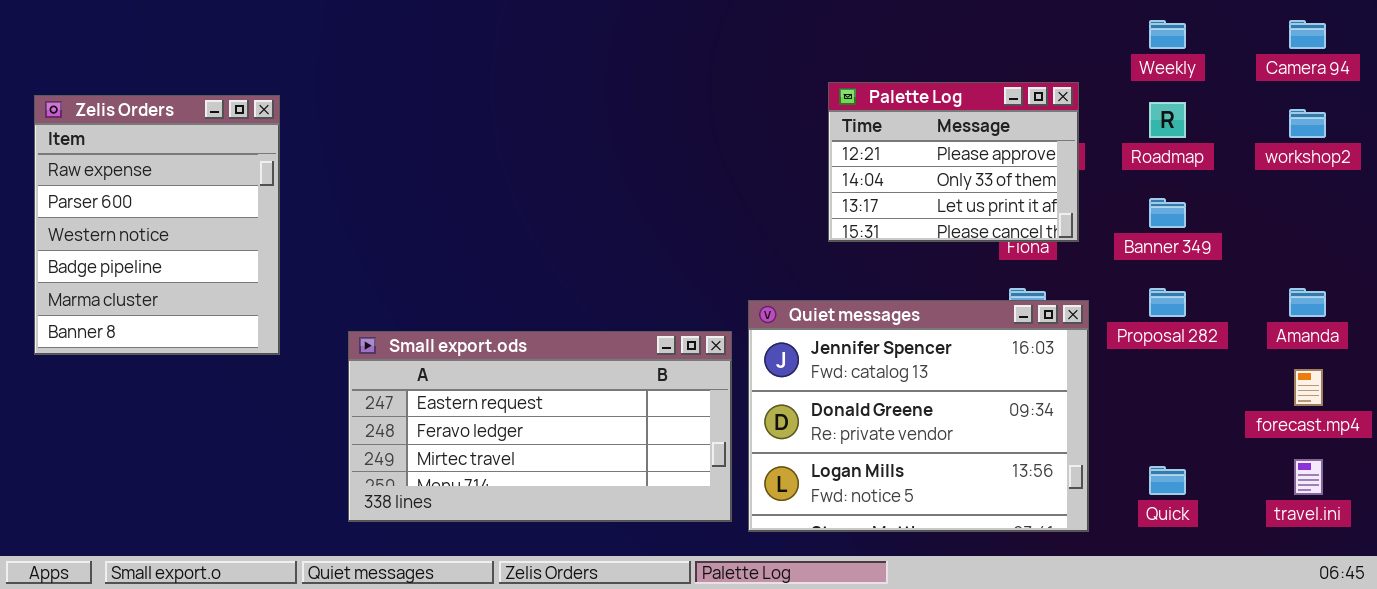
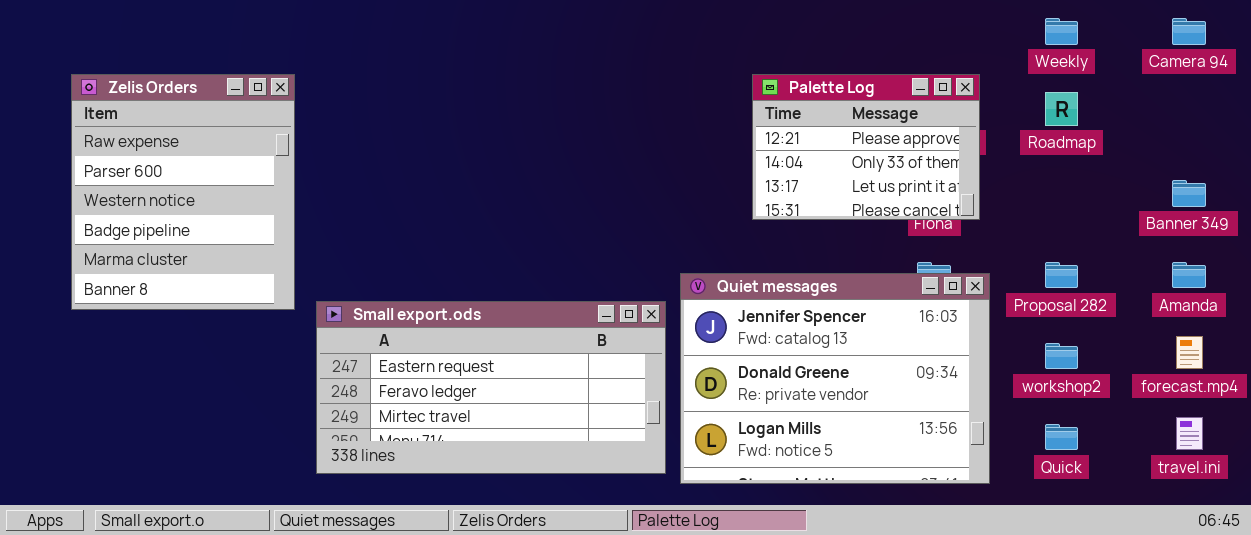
Zelis Orders: [34,95,280,355] -> [71,74,295,310], moved
workshop2: [1289,109,1326,138] -> [1045,343,1078,369], moved
Banner 349: [1149,198,1186,228] -> [1172,180,1206,207], moved

